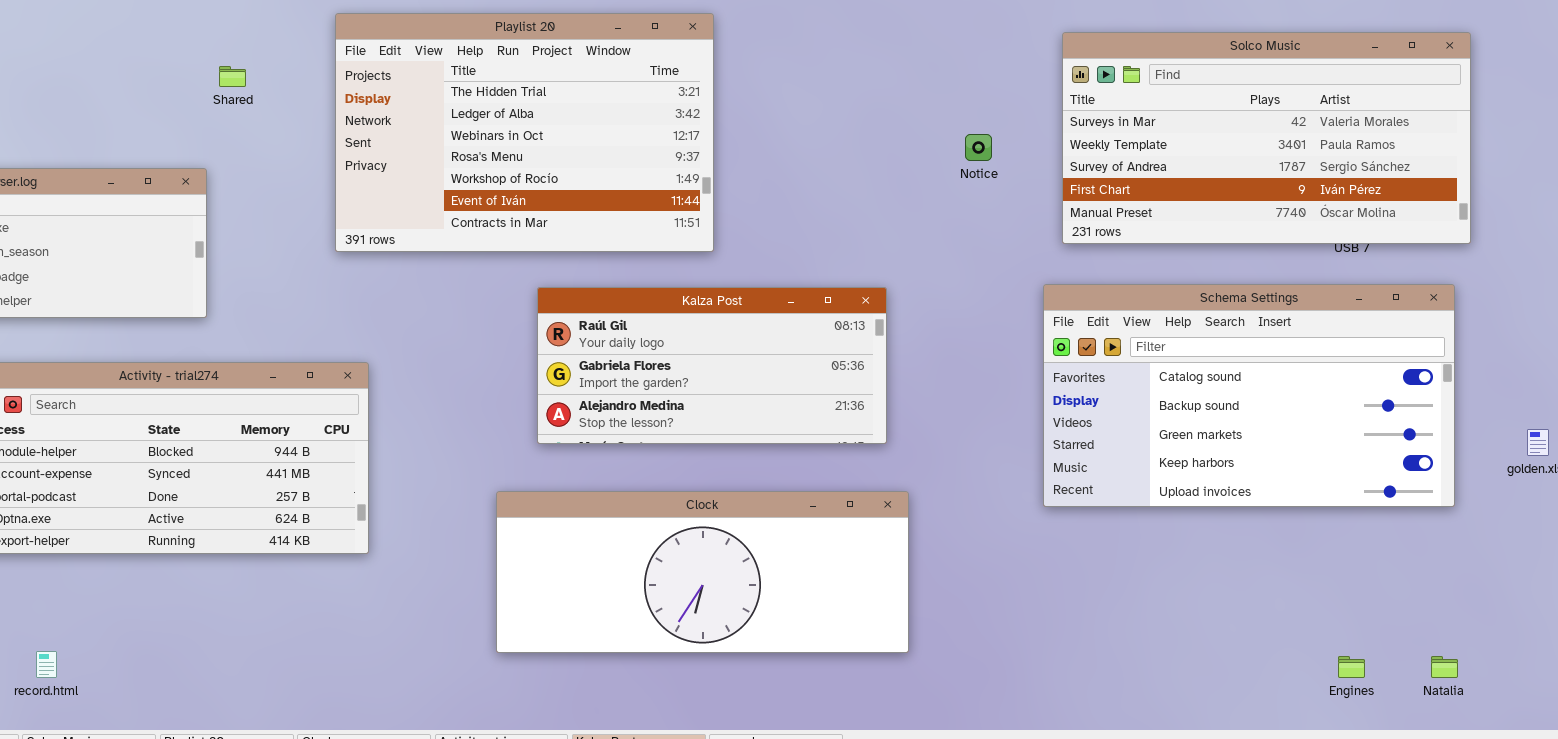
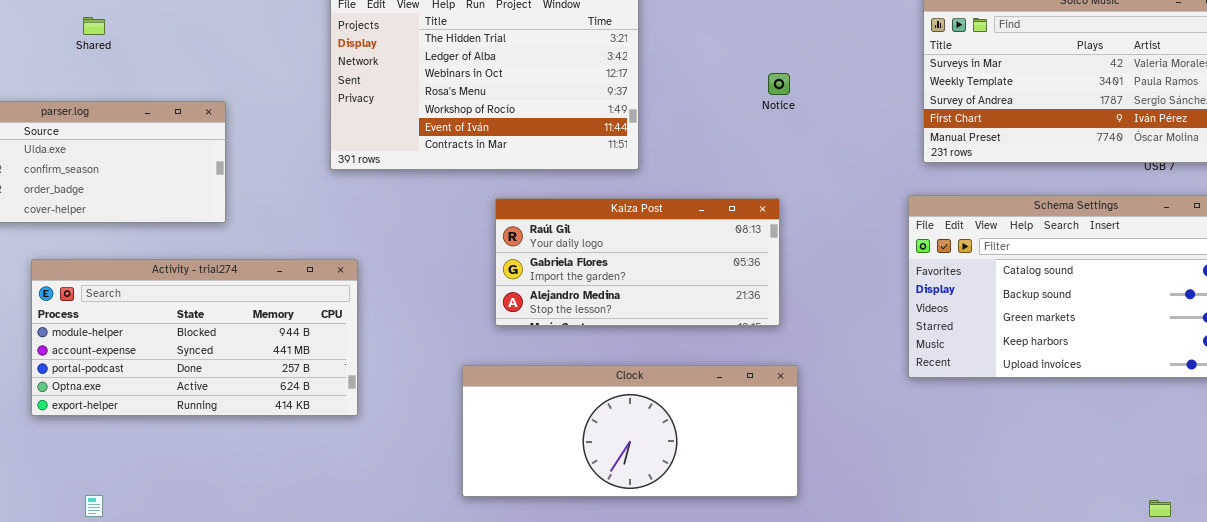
Shared: [219,66,246,87] -> [83,17,105,35], moved
Notice: [965,134,992,161] -> [768,73,790,95], moved

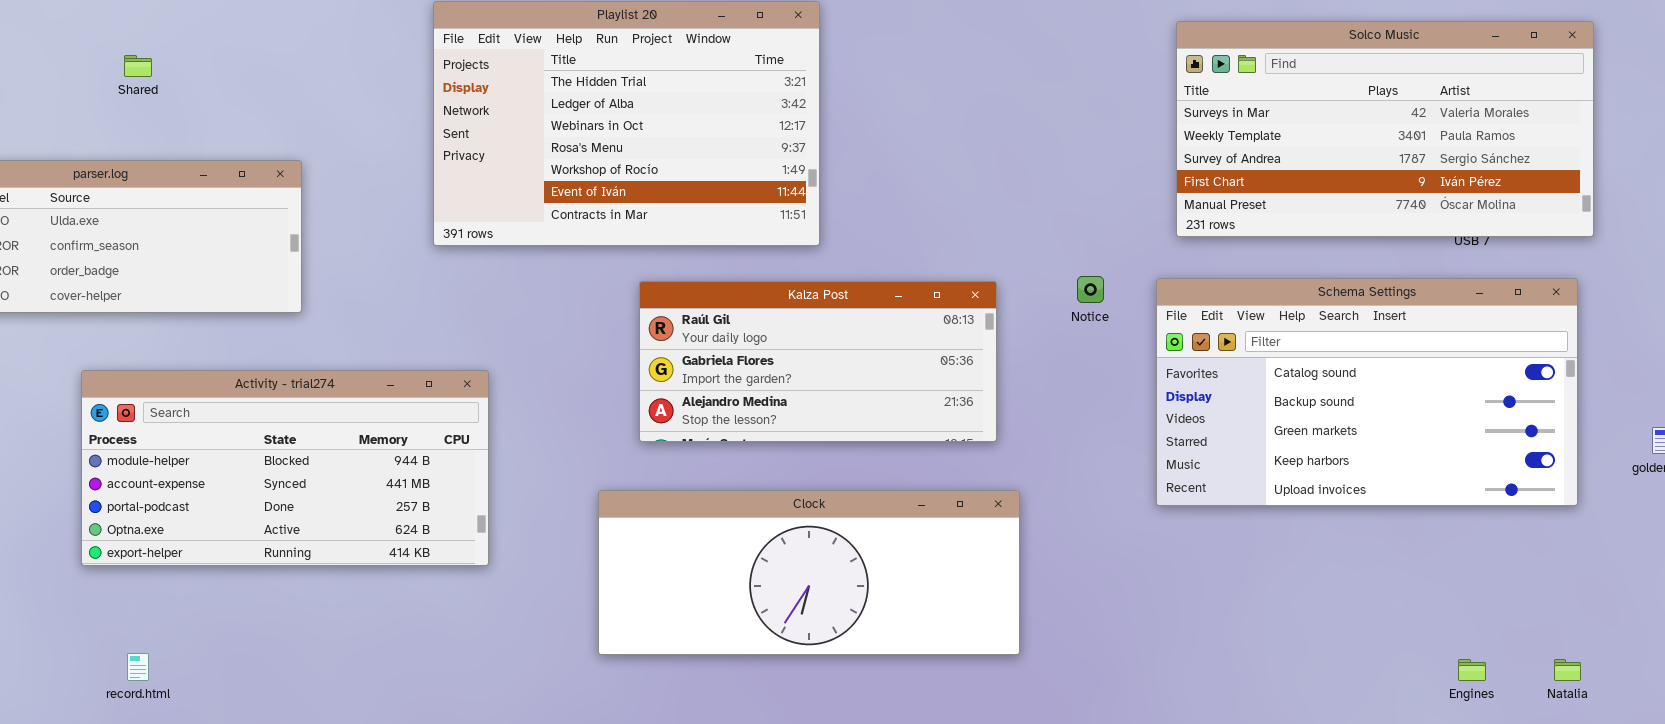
Notice: [768,73,790,95] -> [1077,276,1104,303], moved
Activity - trial274: [31,259,358,416] -> [81,370,489,566], moved

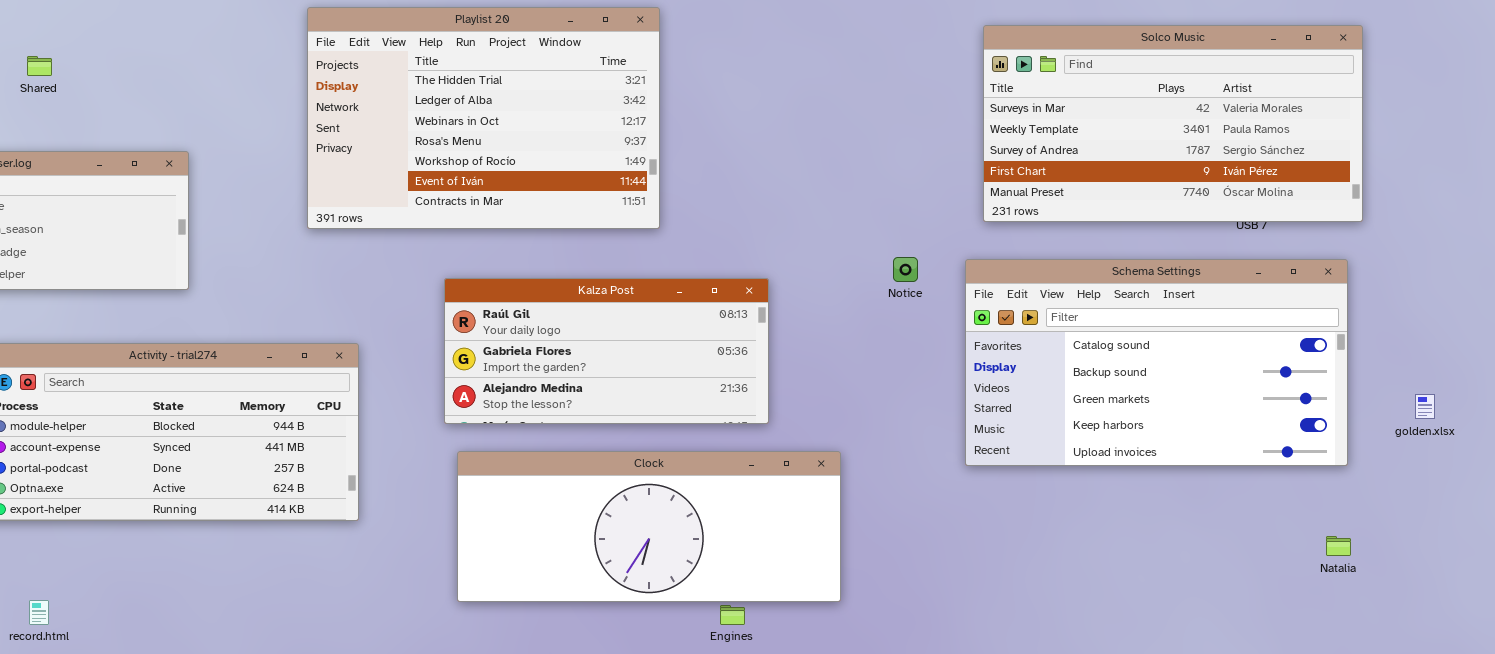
Kalza Post: [639,281,997,442] -> [444,278,769,424], moved
Engines: [1458,659,1486,681] -> [720,605,745,625], moved
Natalia: [1554,659,1581,681] -> [1326,536,1351,556], moved

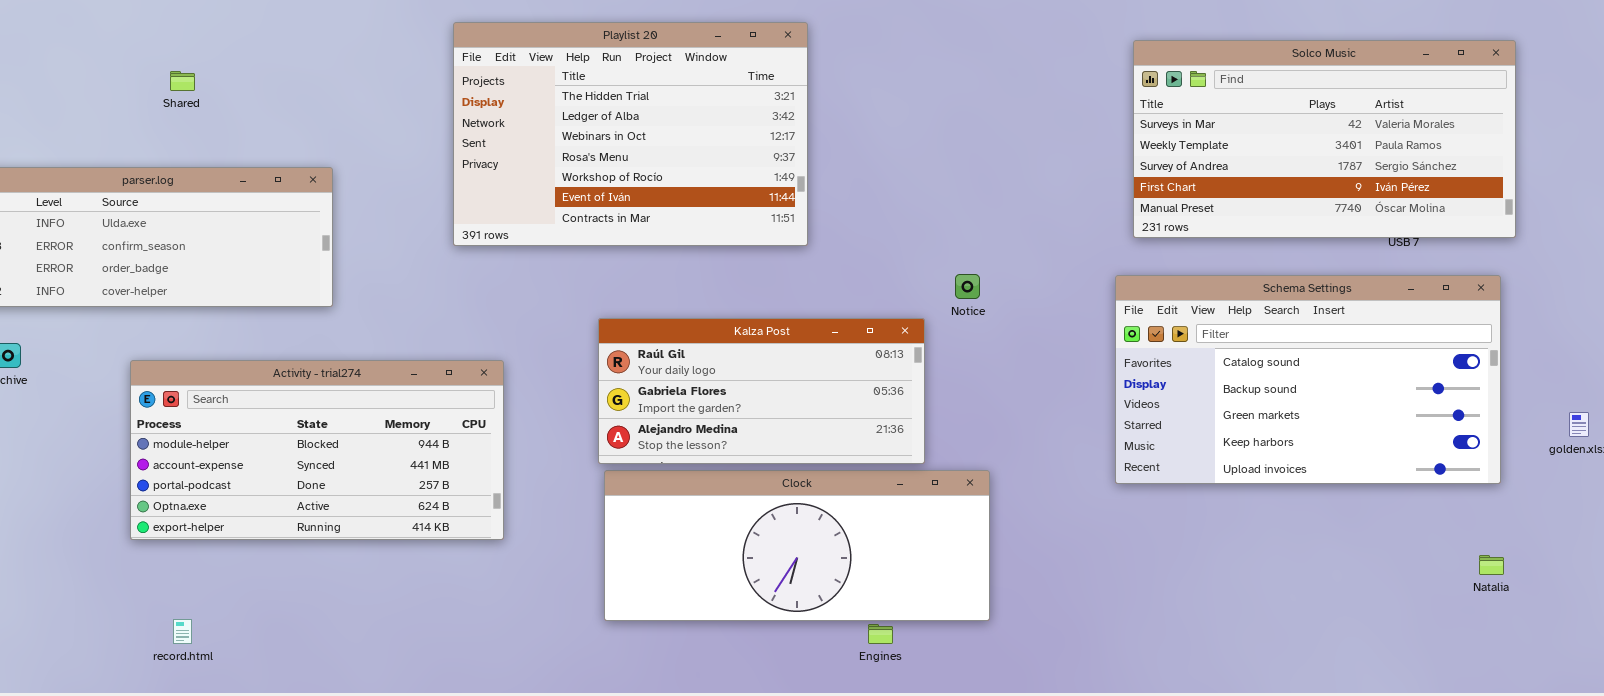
Notice: [893,257,918,282] -> [955,274,980,299], moved
Kalza Post: [444,278,769,424] -> [598,318,925,464], moved

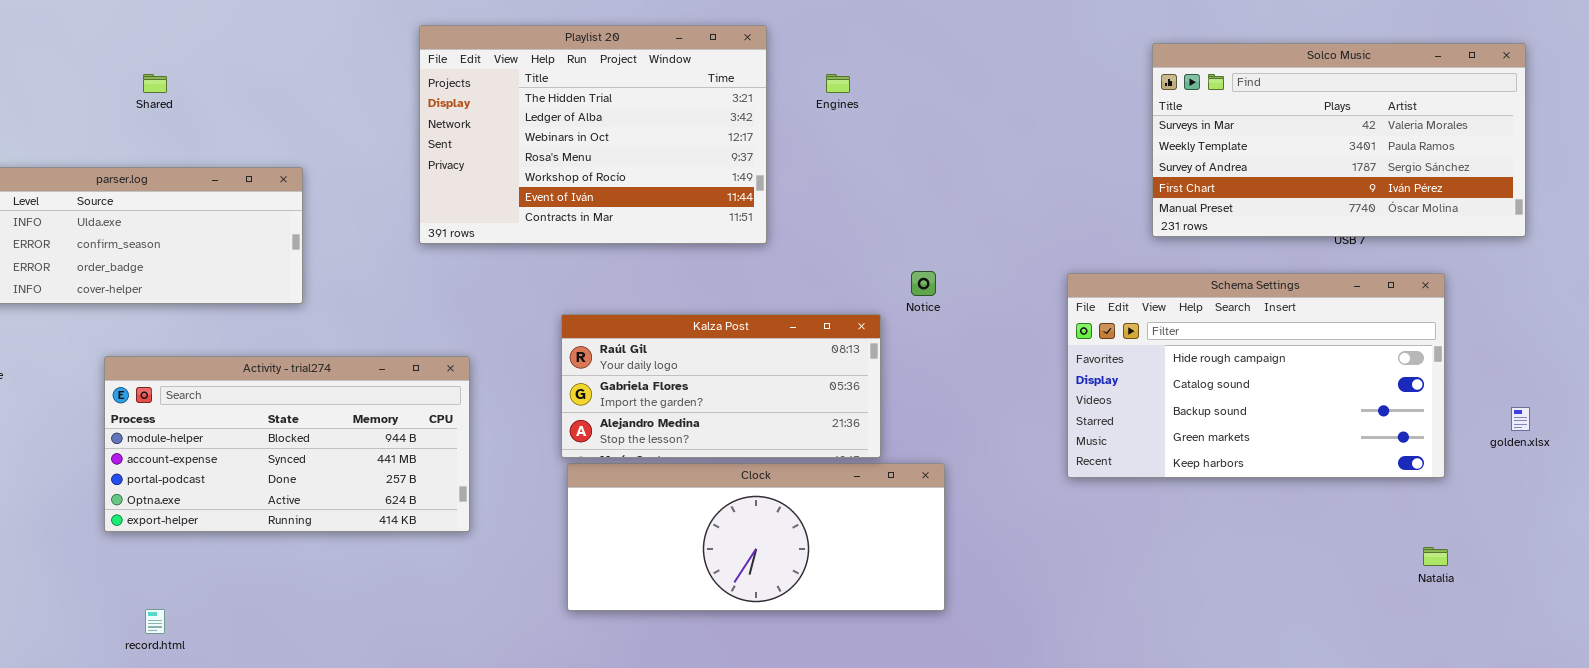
Solco Music: [1133,40,1516,238] -> [1152,43,1526,237], moved
Schema Settings: [1115,275,1501,484] -> [1067,273,1445,478], scrolled up 1 row
Engines: [868,624,893,644] -> [826,74,850,93], moved

